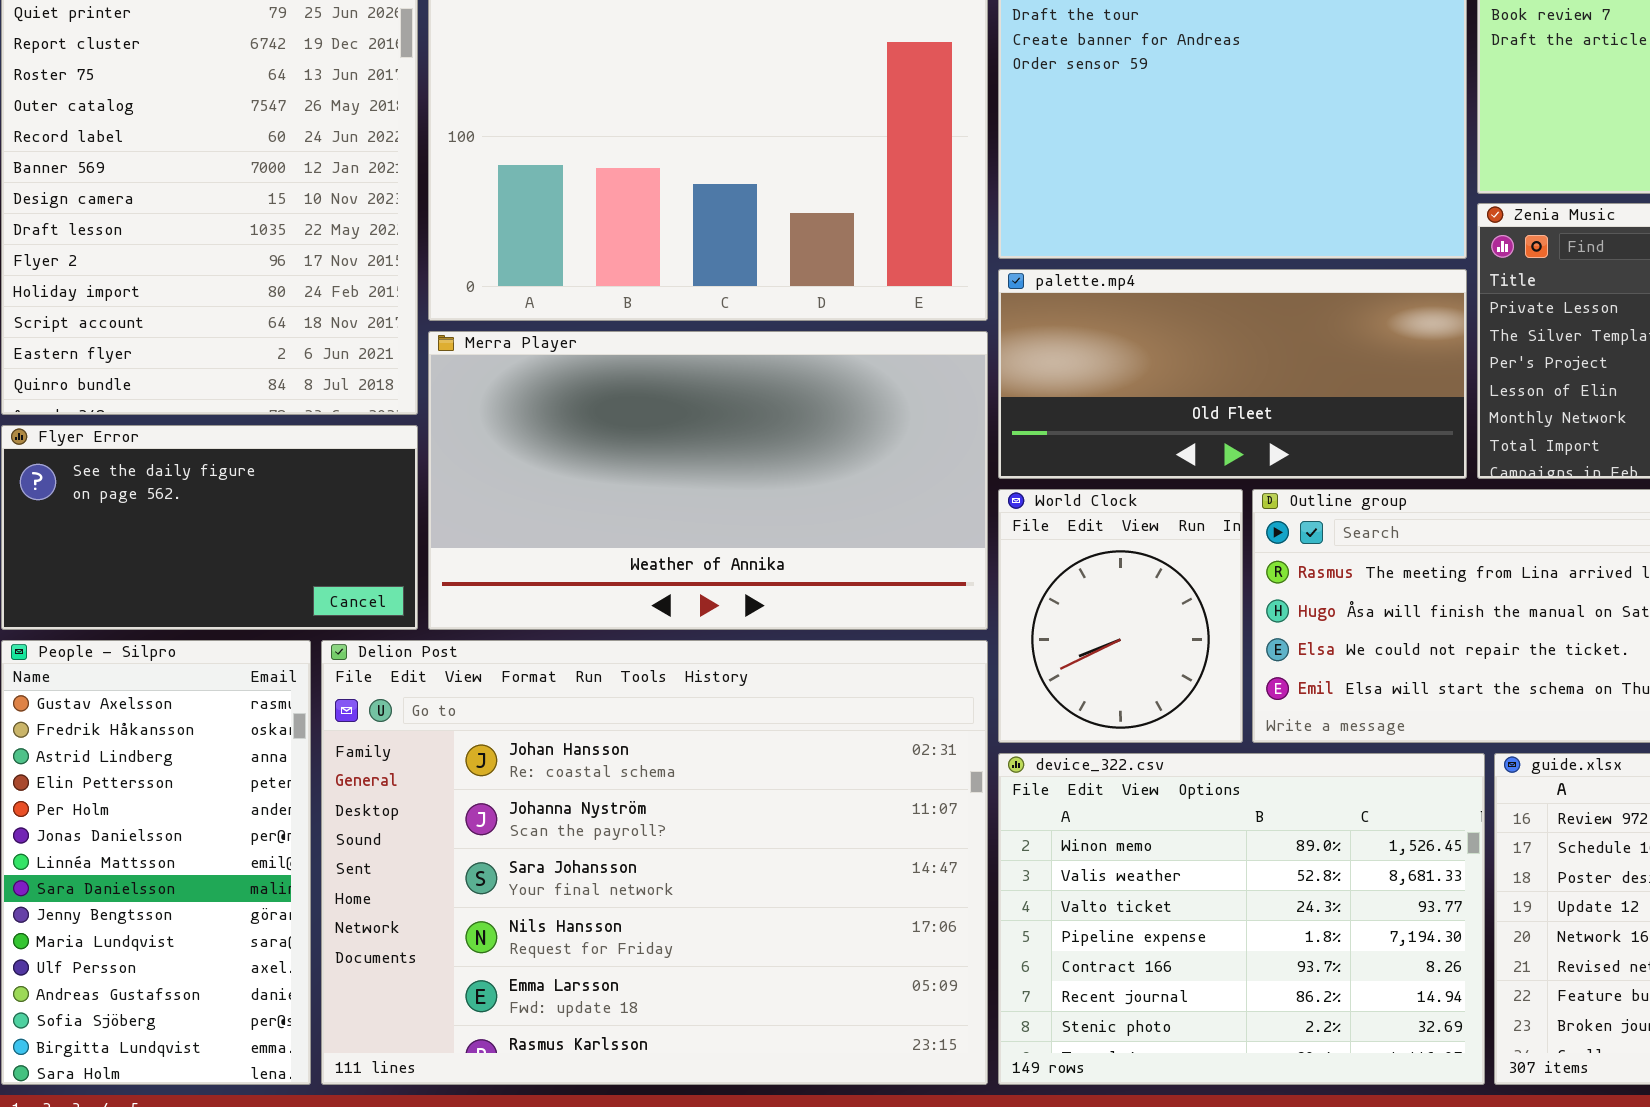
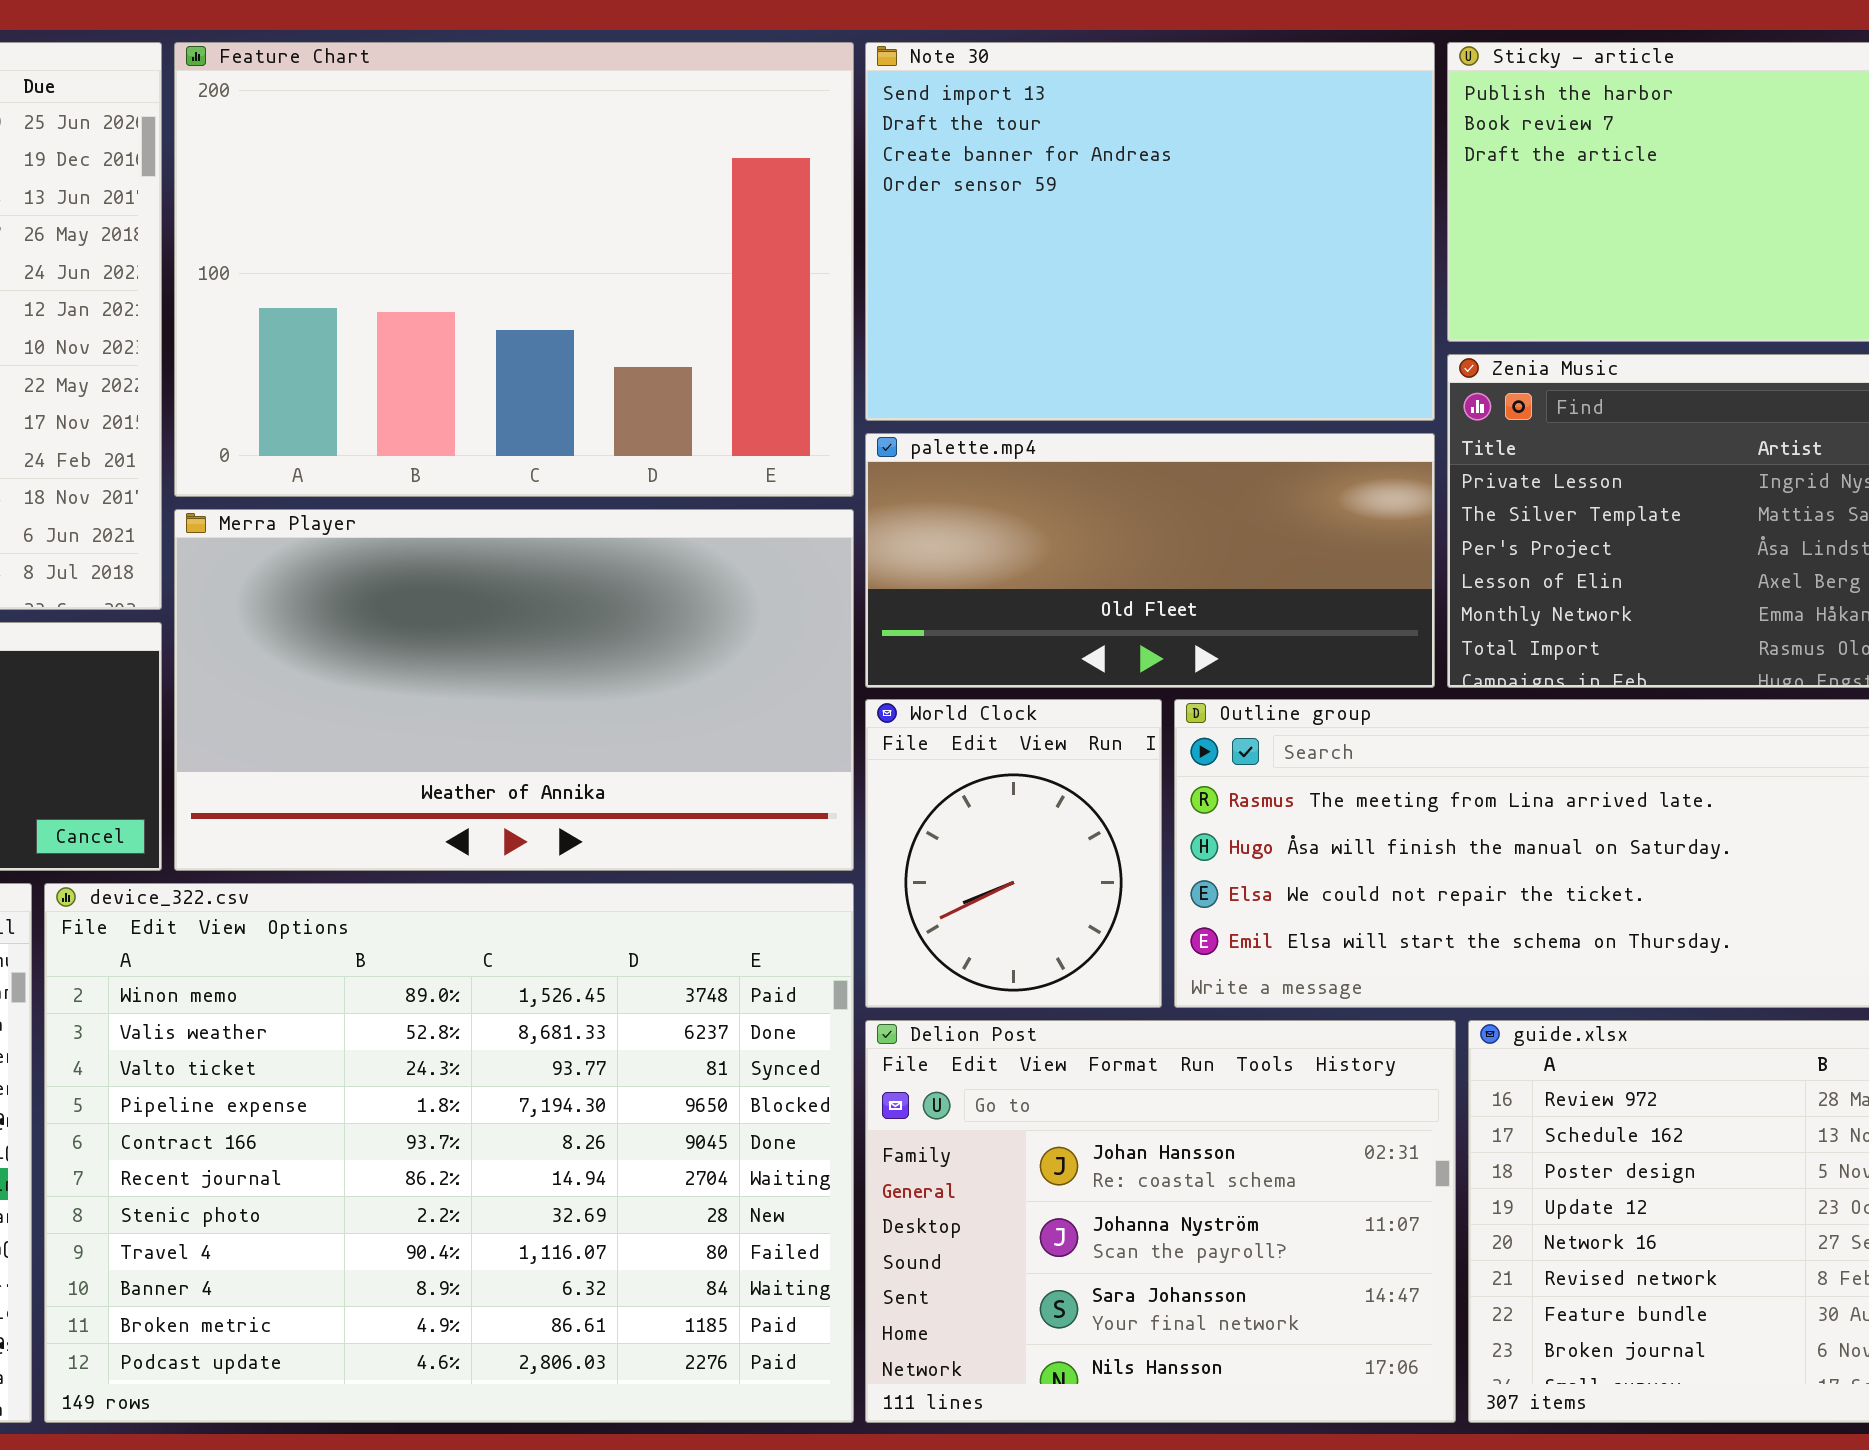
Delion Post: [321,640,988,1085] -> [865,1020,1456,1423], moved, resized
device_322.csv: [998,753,1485,1085] -> [44,883,854,1423], moved, resized

